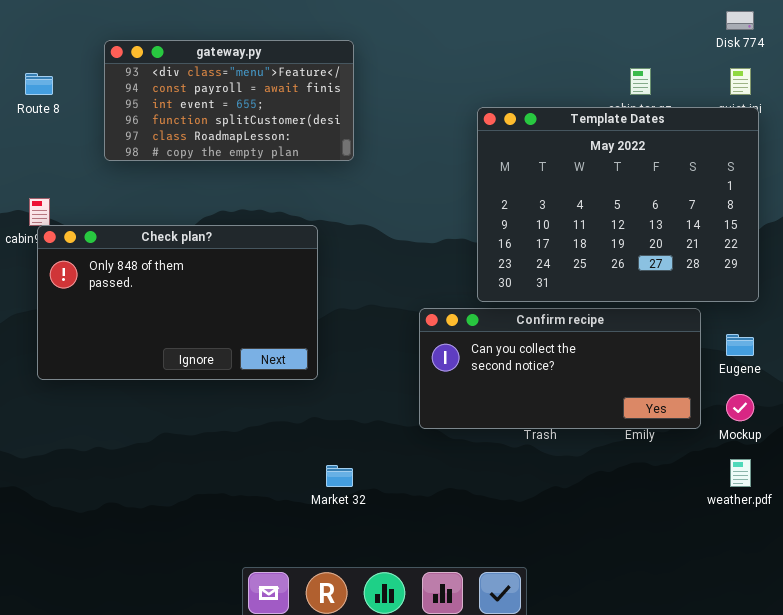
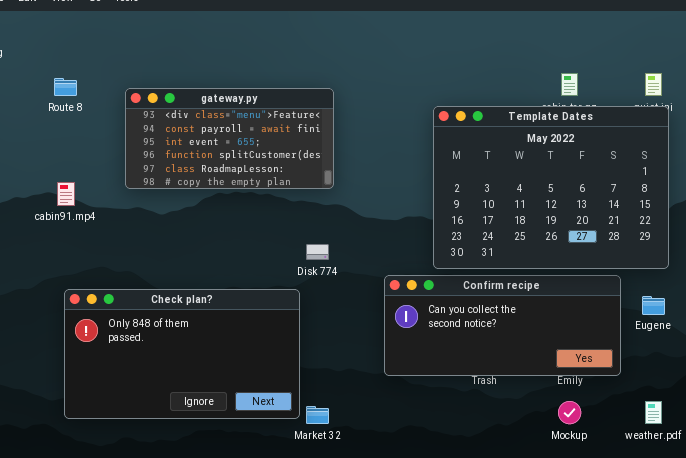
Disk 774: [726,11,754,30] -> [306,244,329,260], moved
gateway.py: [104,40,354,161] -> [125,88,334,189], moved
Check plan?: [37,225,318,380] -> [64,289,300,419], moved
Mockup: [726,394,754,421] -> [558,401,581,424], moved

